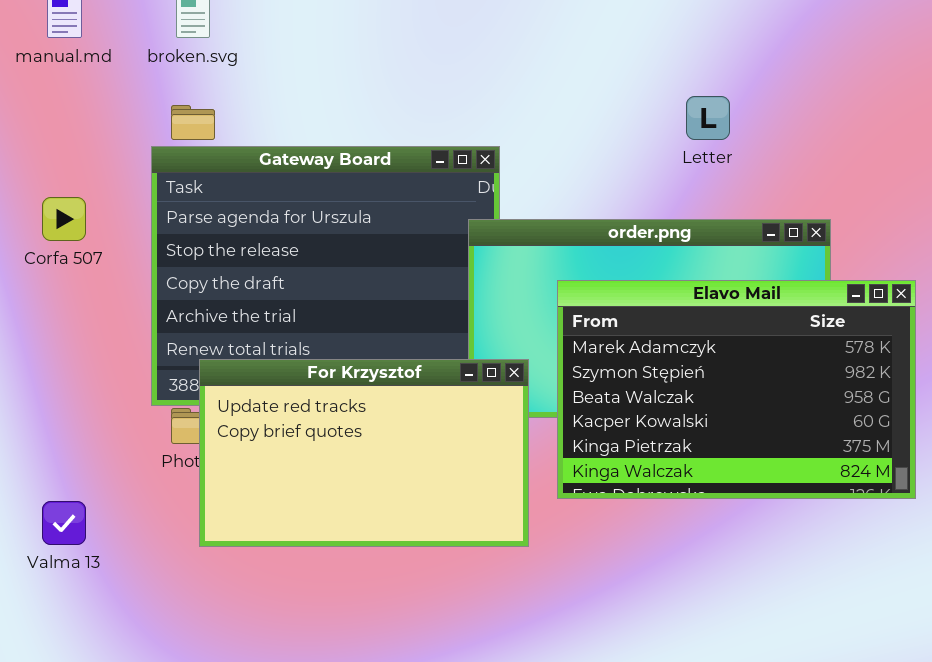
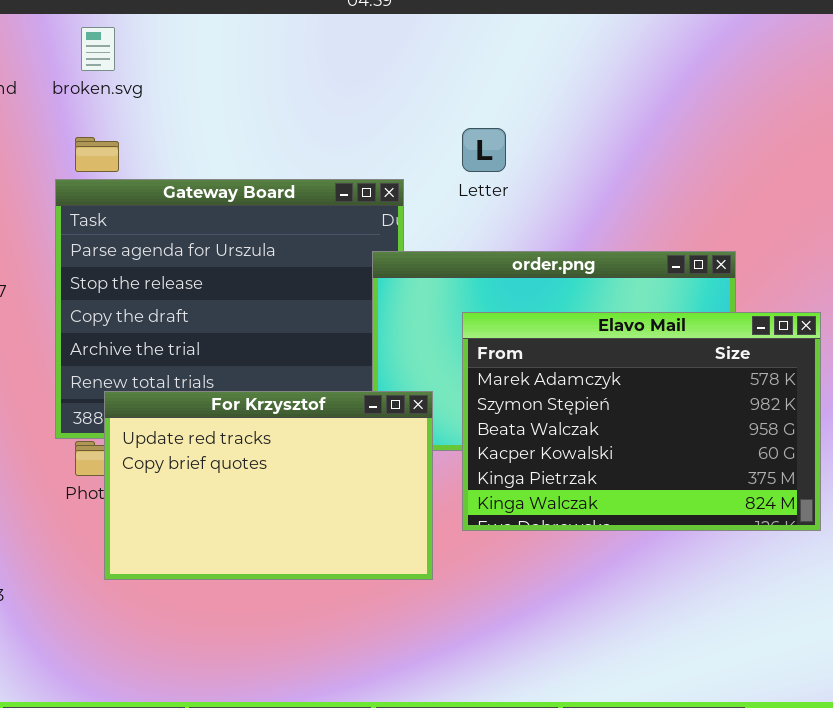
Letter: [686,96,730,140] -> [462,128,506,172], moved

